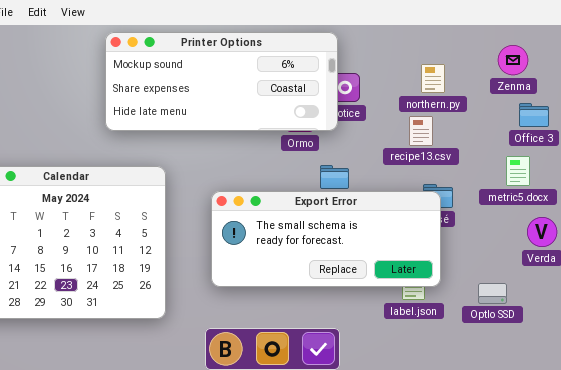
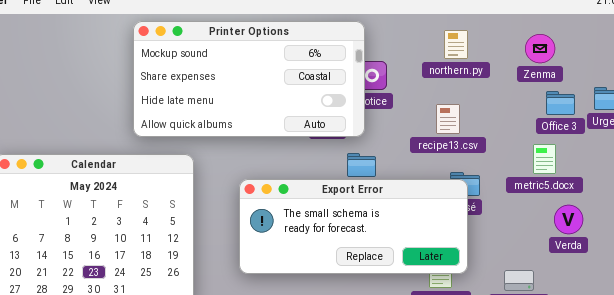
Printer Options: [105,32,338,131] -> [133,21,365,137], resized
northern.py: [421,64,445,93] -> [444,30,468,59], moved

